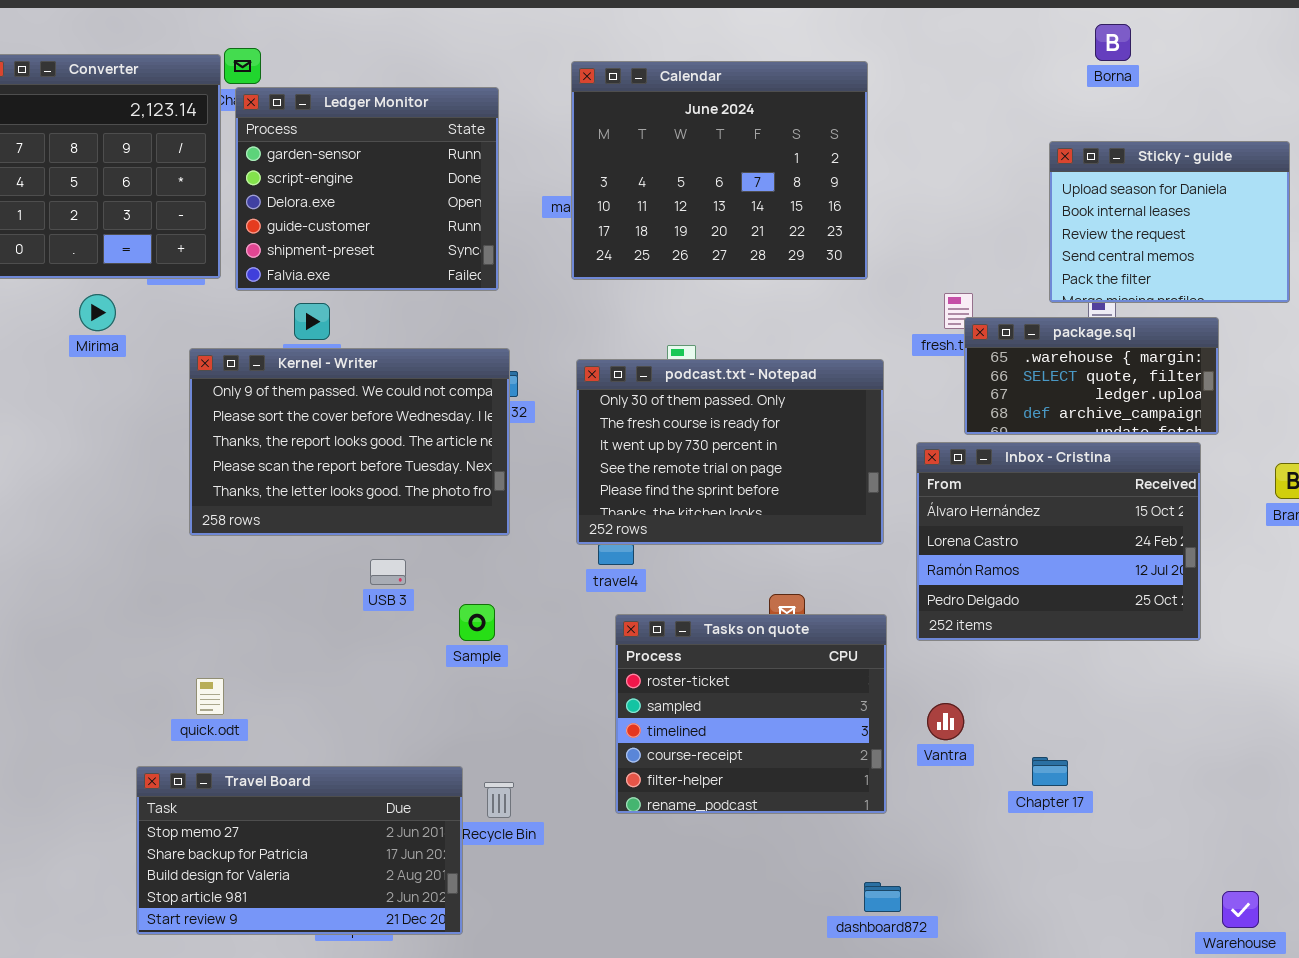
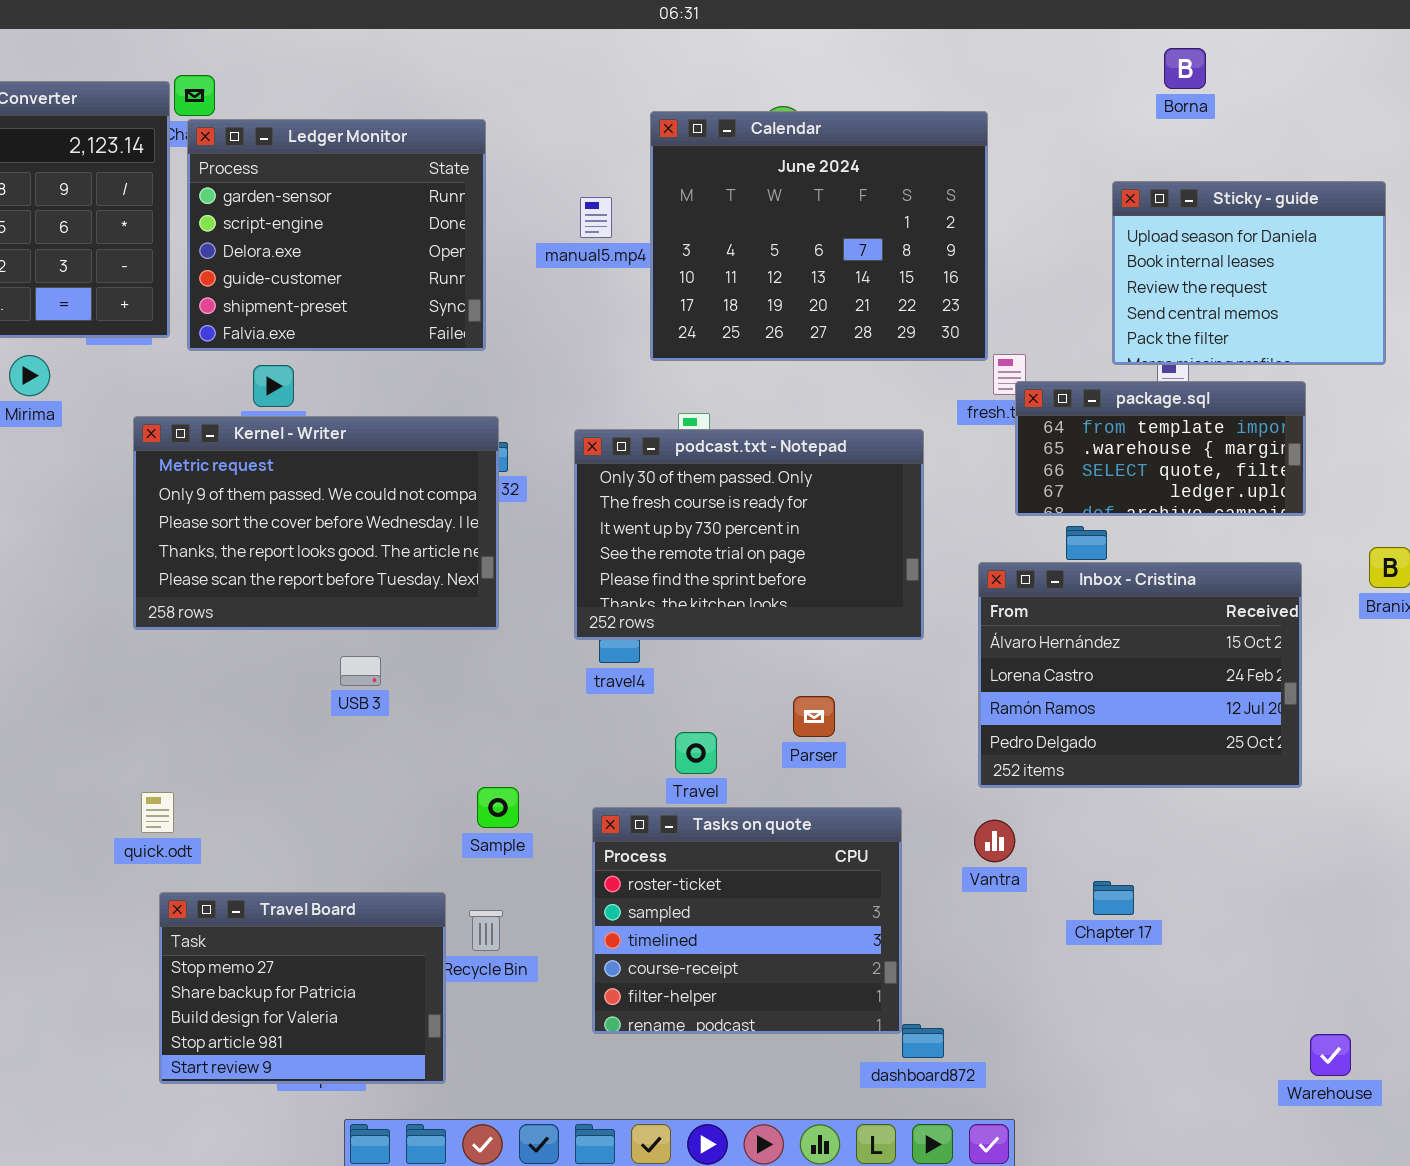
Calendar: [571,61,868,280] -> [650,111,988,361], moved
package.sql: [964,317,1219,435] -> [1015,381,1306,516], scrolled up 1 row
Kernel - Writer: [189,348,510,536] -> [133,416,499,630], scrolled up 1 row
Inbox - Cristina: [916,442,1201,641] -> [978,562,1302,788], moved
Sample: [459,604,495,641] -> [477,787,519,828], moved
Tasks on quote: [615,614,887,814] -> [592,807,902,1034], moved
Travel Board: [136,766,463,935] -> [159,892,446,1084], resized

